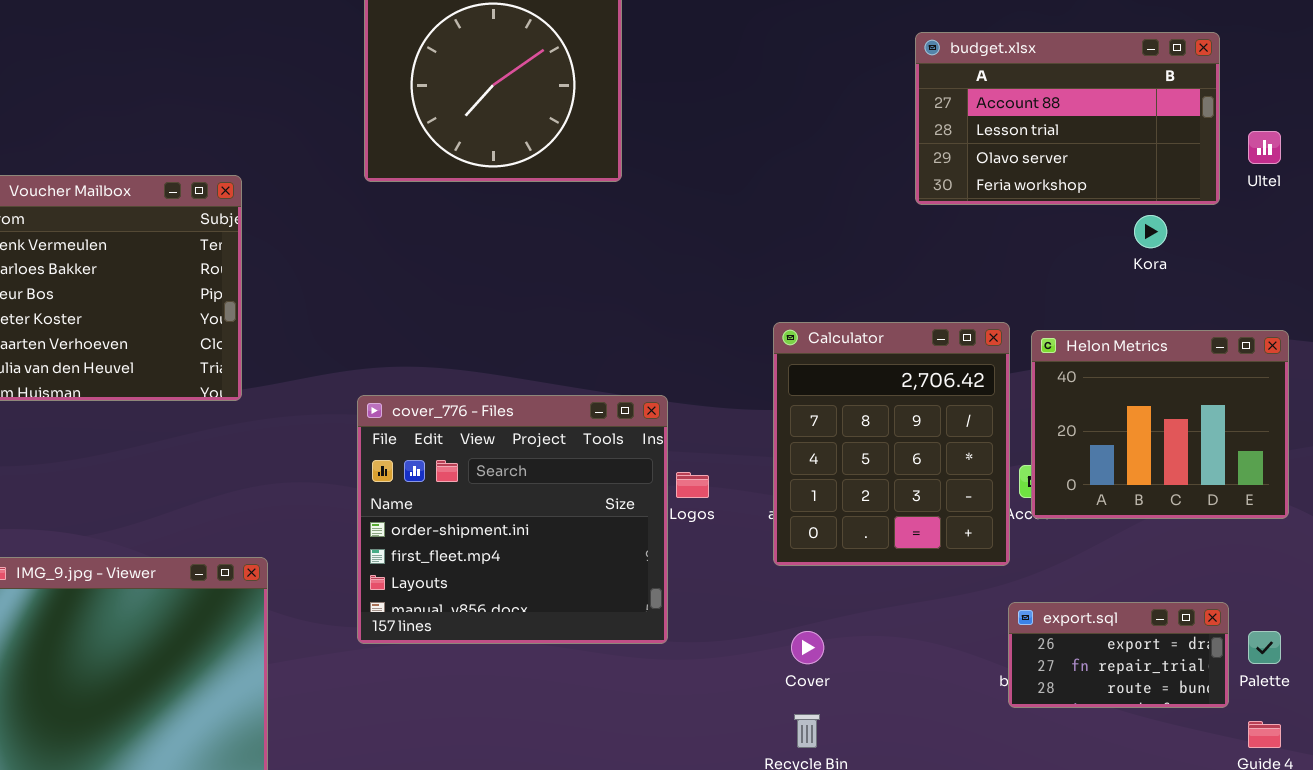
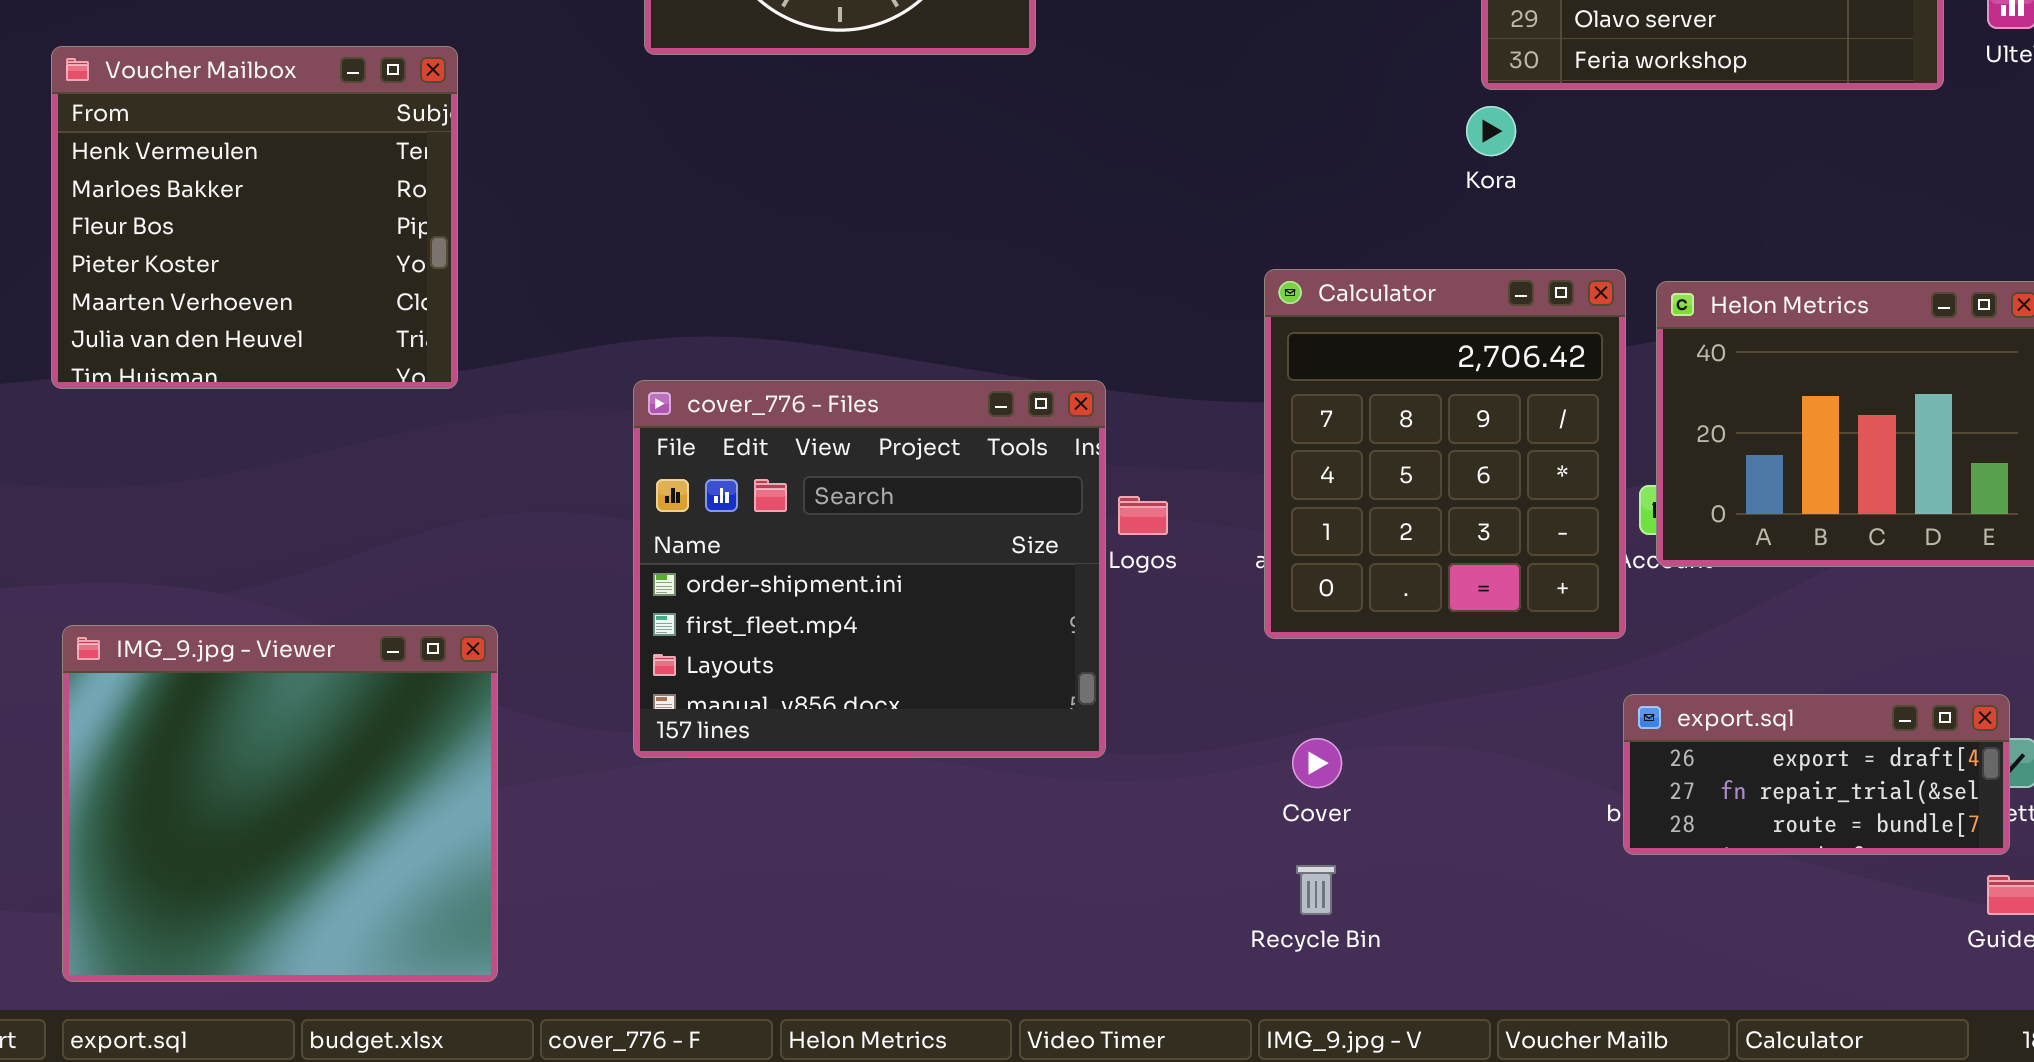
Kora: [1134,215,1167,248] -> [1466,106,1516,156], moved
export.sql: [1008,602,1229,708] -> [1623,694,2010,855], resized

